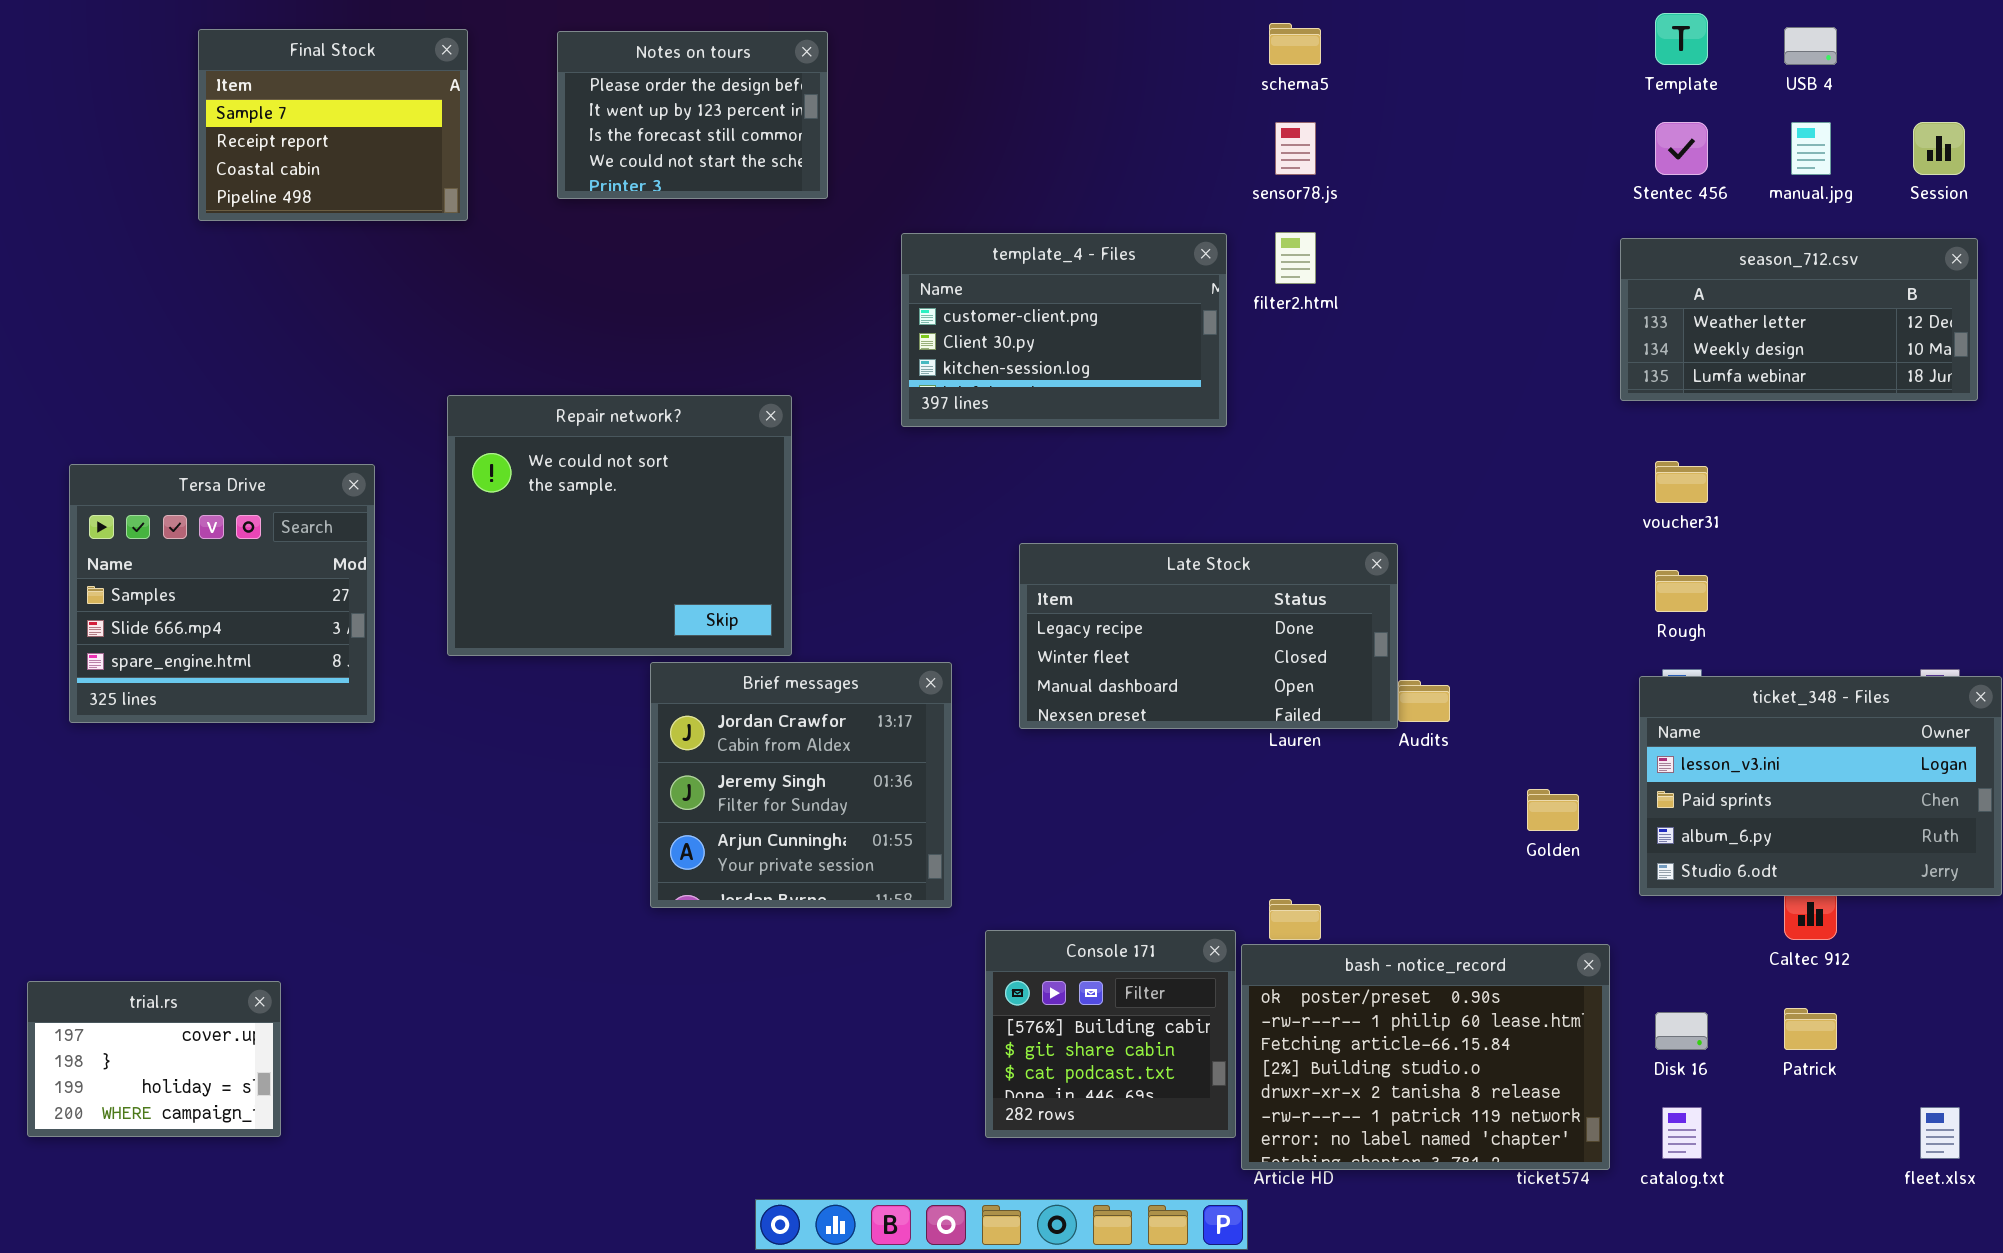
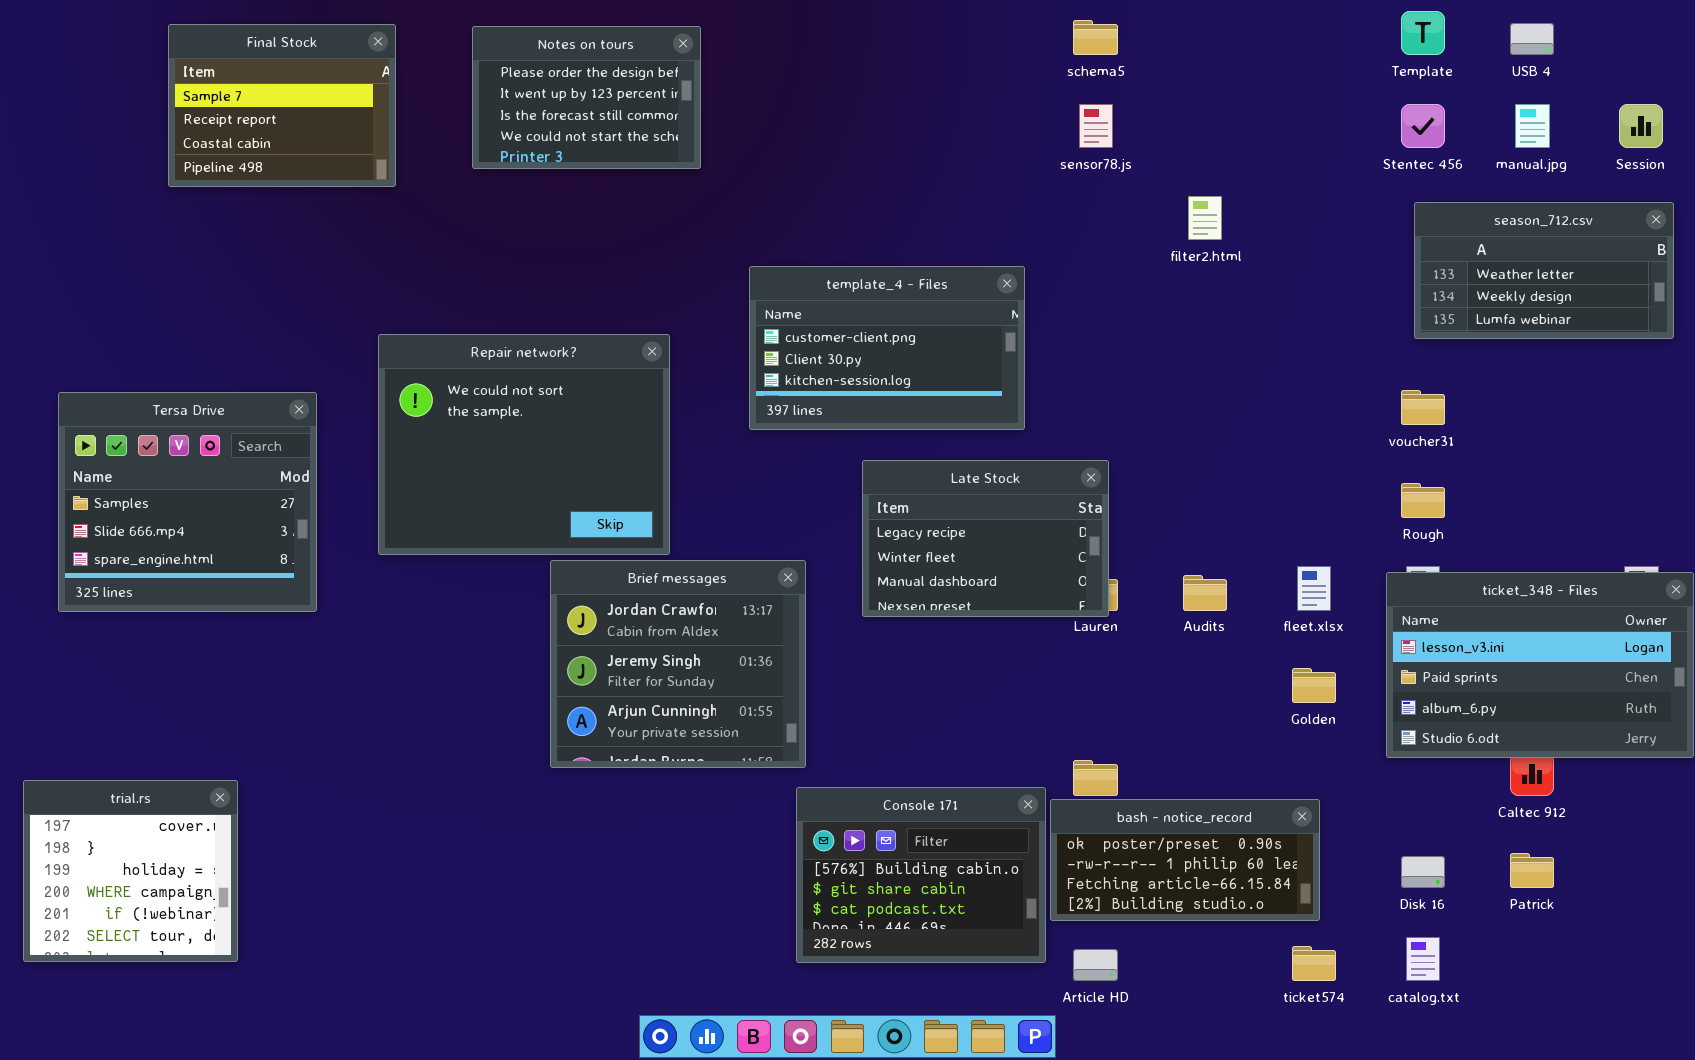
filter2.html: [1275,232,1316,284] -> [1188,196,1222,240], moved
template_4 - Files: [901,233,1227,427] -> [749,266,1025,430], moved
season_712.csv: [1620,238,1978,401] -> [1414,202,1674,339], resized
Late Stock: [1019,543,1398,729] -> [862,460,1109,617], resized
Console 171: [985,930,1236,1138] -> [796,787,1046,963], resized
bash - notice_record: [1241,944,1610,1170] -> [1050,799,1320,921], resized
trial.rs: [27,981,281,1137] -> [23,780,238,962], resized
fleet.xlsx: [1920,1107,1960,1159] -> [1297,566,1331,611], moved

